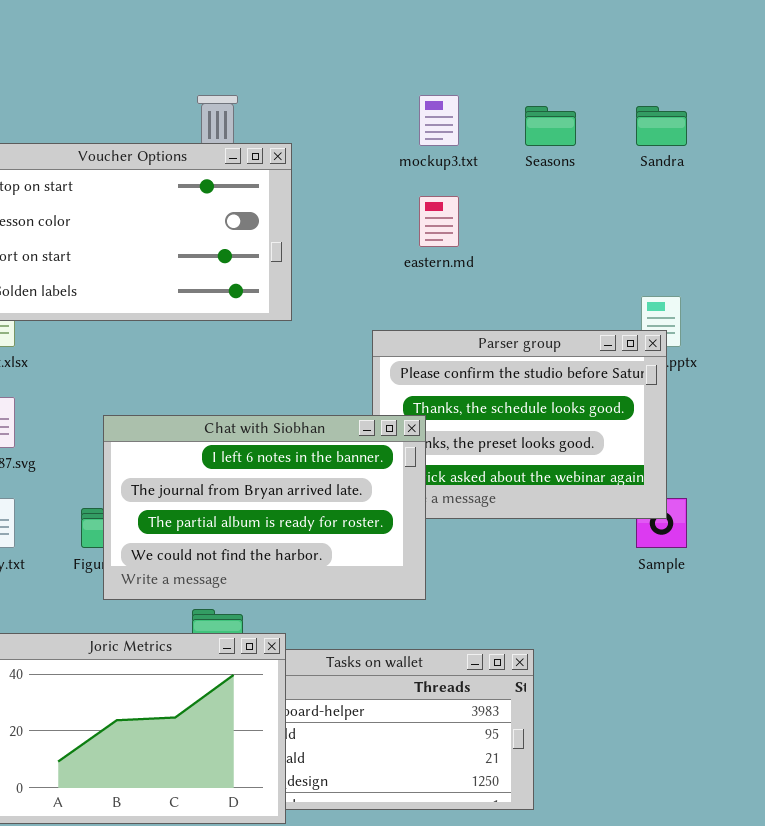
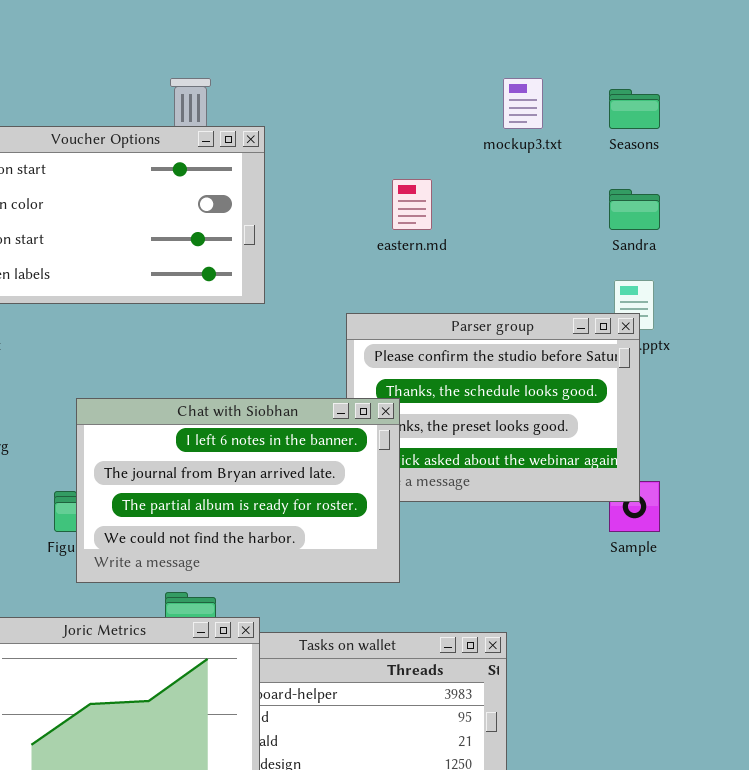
mockup3.txt: [419,95,459,146] -> [503,78,543,129], moved
Seasons: [525,106,576,146] -> [609,89,660,129], moved
Sandra: [636,106,687,146] -> [609,189,660,230], moved

